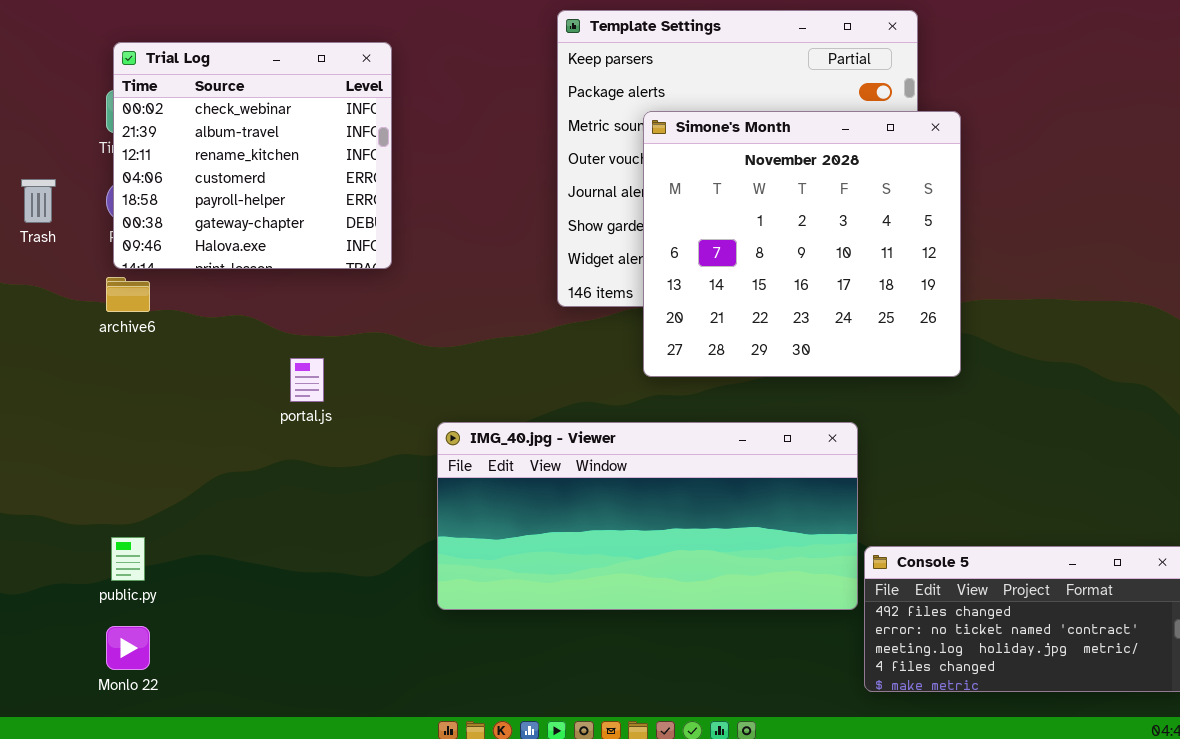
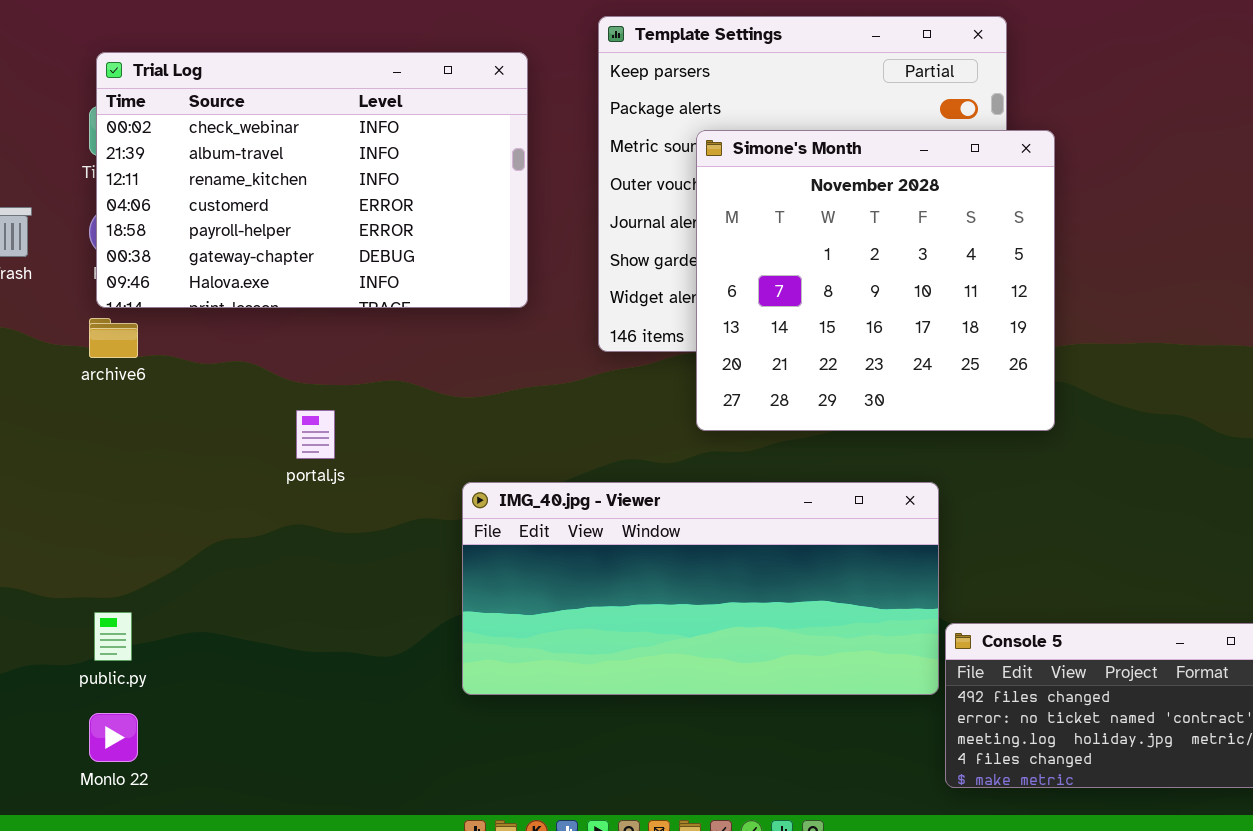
Trial Log: [113,42,392,269] -> [96,52,528,308], resized

